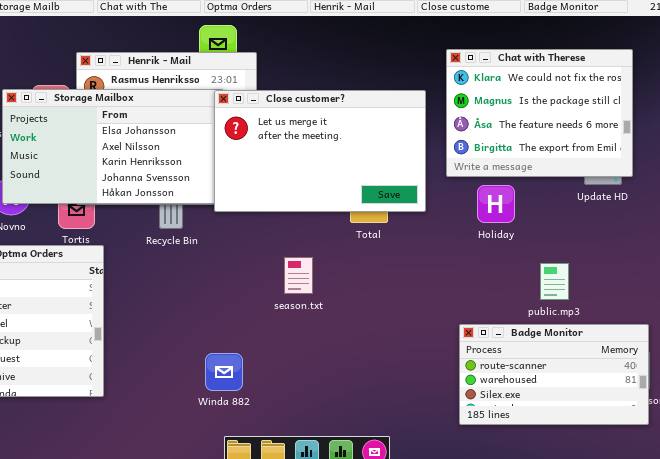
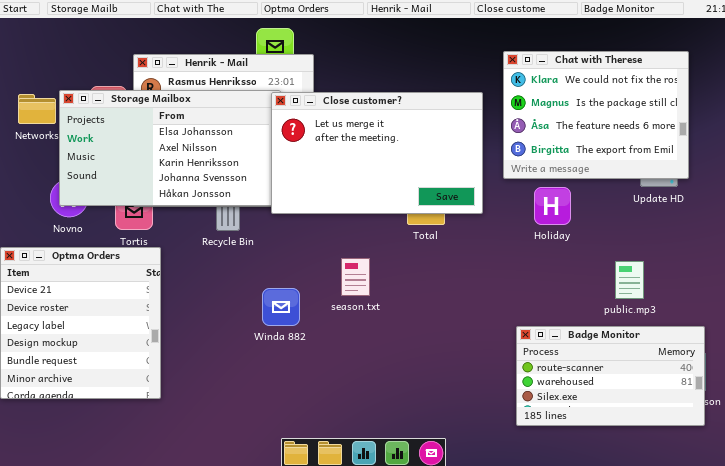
public.mp3: [540,263,569,300] -> [615,261,644,299], moved
Winda 882: [205,353,243,391] -> [262,288,300,326], moved

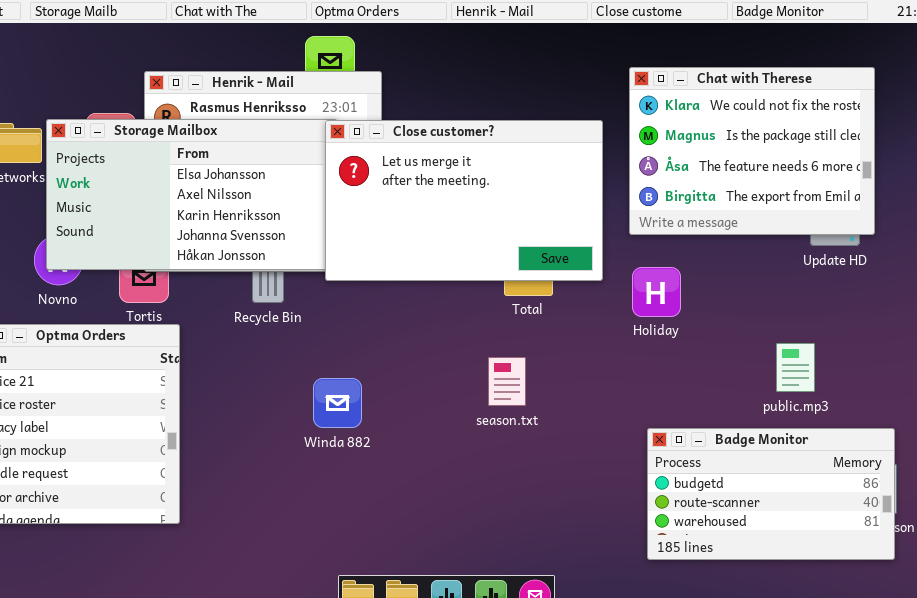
Holiday: [534,187,571,225] -> [632,267,681,317], moved
season.txt: [341,258,370,296] -> [488,357,526,406], moved
Badge Monitor: [516,326,705,426] -> [647,428,895,560], scrolled up 1 row

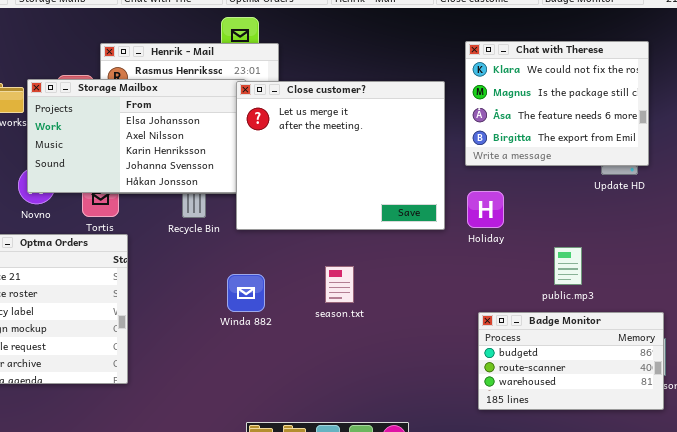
Close customer?: [325,120,603,281] -> [236,81,445,230], resized
public.mp3: [776,343,815,392] -> [554,247,582,285], moved
season.txt: [488,357,526,406] -> [325,266,354,303], moved

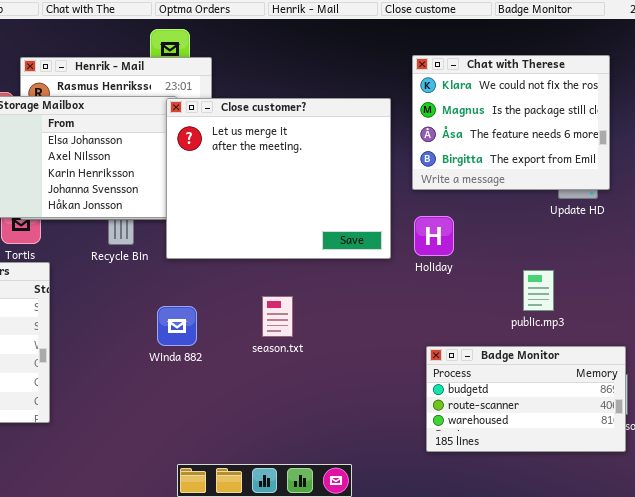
public.mp3: [554,247,582,285] -> [523,270,554,311], moved

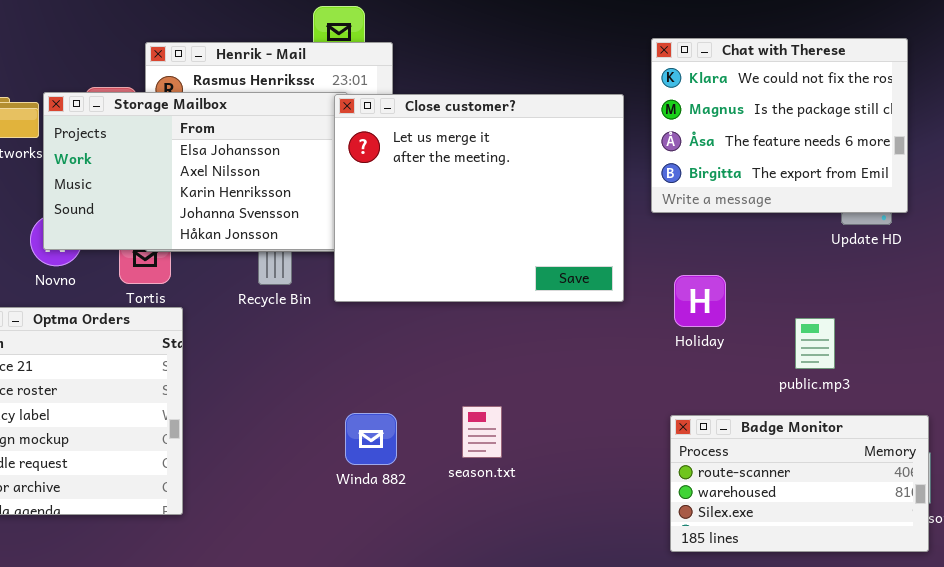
Holiday: [414,216,454,256] -> [674,275,726,327], moved
season.txt: [262,296,293,337] -> [462,406,502,458], moved
Winda 882: [157,306,197,346] -> [345,413,397,465], moved
Badge Monitor: [426,346,626,452] -> [670,415,929,552], scrolled down 1 row

